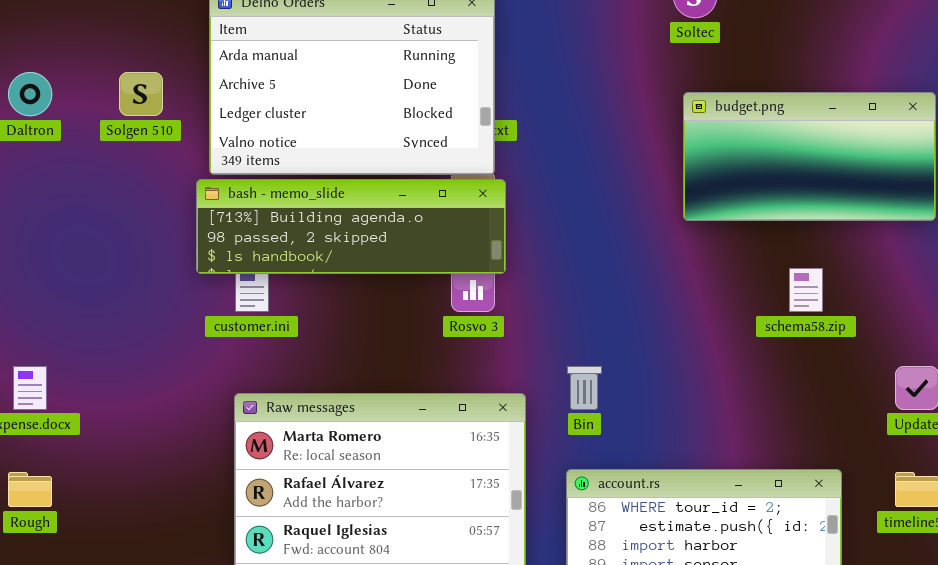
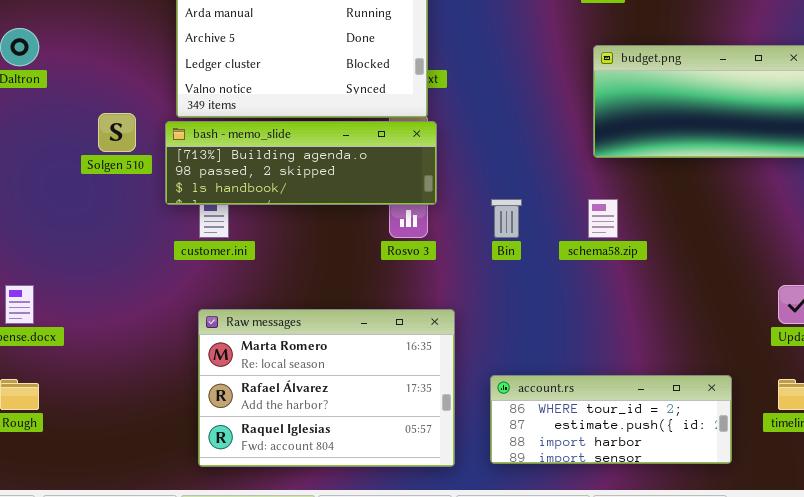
Solgen 510: [119,72,163,116] -> [98,113,136,152], moved
schema58.zip: [789,268,823,312] -> [588,199,618,238], moved
Bin: [567,366,602,410] -> [491,199,522,238], moved

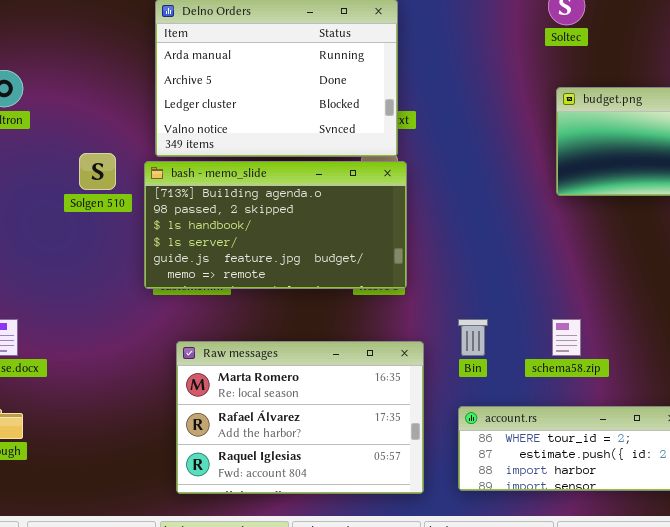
bash - memo_slide: [165,121,437,205] -> [144,161,407,289], resized
Bin: [491,199,522,238] -> [458,319,488,356], moved
schema58.zip: [588,199,618,238] -> [552,319,581,356], moved

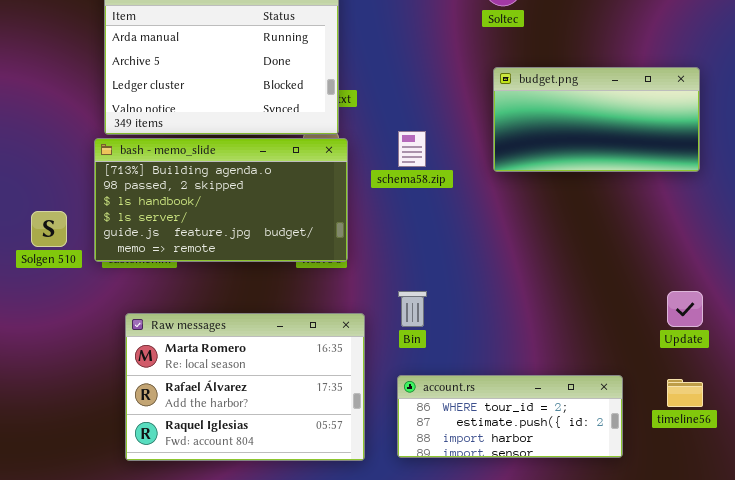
Solgen 510: [79,153,116,190] -> [31,211,67,247], moved
schema58.zip: [552,319,581,356] -> [398,131,426,167], moved

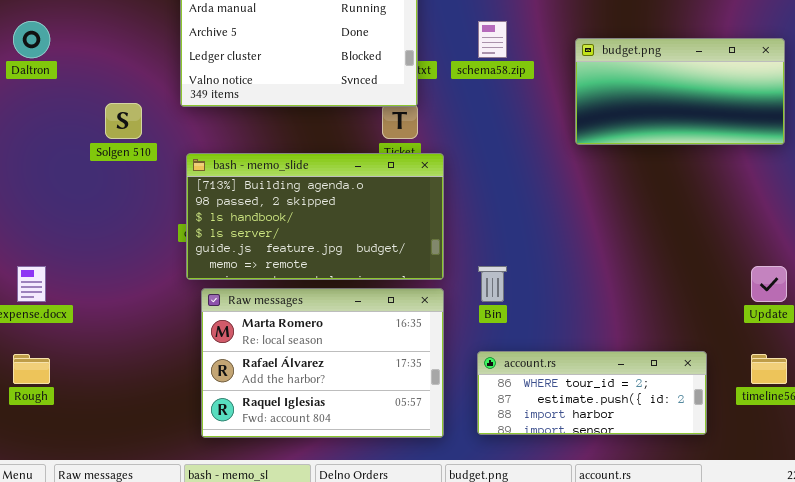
schema58.zip: [398,131,426,167] -> [478,21,507,58], moved
bash - memo_slide: [94,138,348,262] -> [186,153,444,280], moved
Solgen 510: [31,211,67,247] -> [105,103,142,139], moved

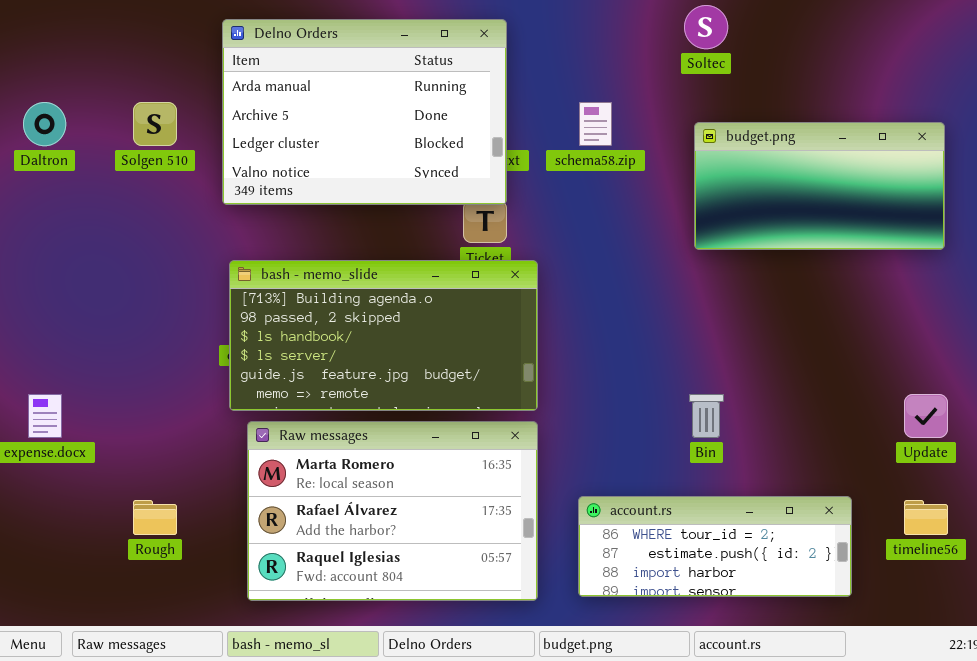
Solgen 510: [105,103,142,139] -> [133,102,177,146], moved
Bin: [478,266,507,302] -> [689,394,724,438], moved
Rough: [13,354,50,384] -> [133,500,177,535], moved

